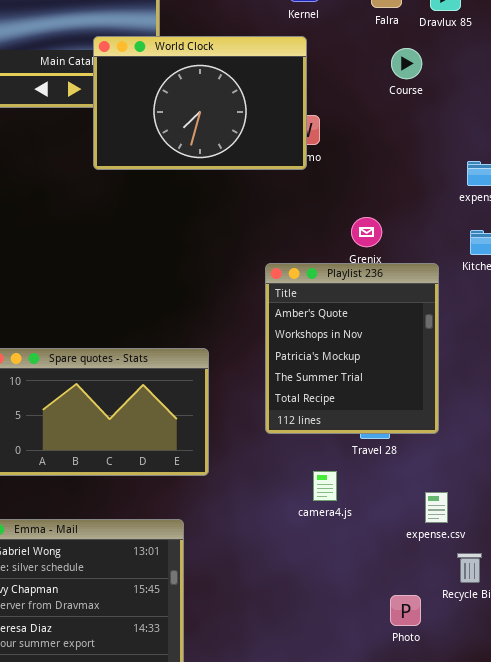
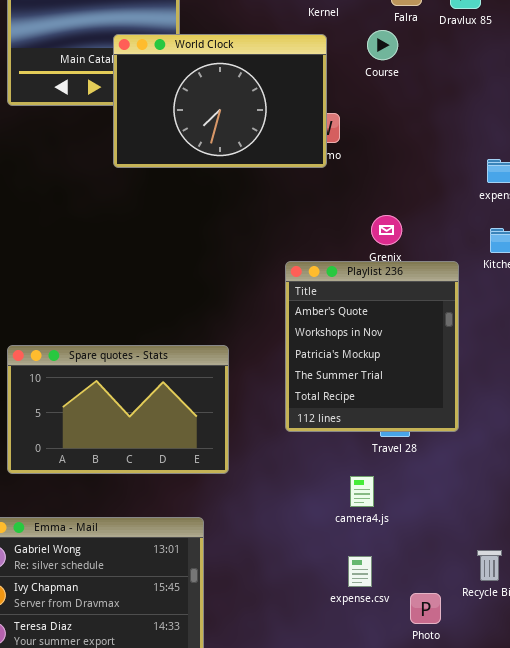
Course: [391,48,422,79] -> [367,30,398,60], moved
camera4.js: [313,471,337,501] -> [350,476,374,507], moved
expense.csv: [425,492,448,523] -> [348,556,372,587], moved

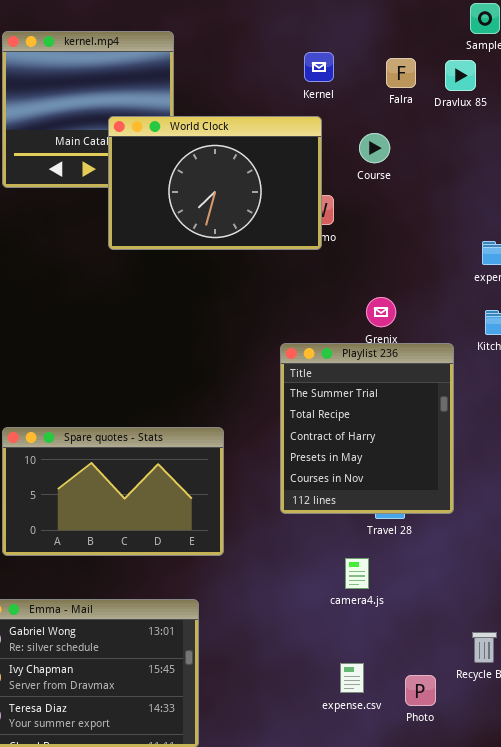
Course: [367,30,398,60] -> [359,133,390,163], moved
Playlist 236: [285,261,459,432] -> [280,343,454,514], scrolled down 3 rows
expense.csv: [348,556,372,587] -> [340,663,364,693], moved

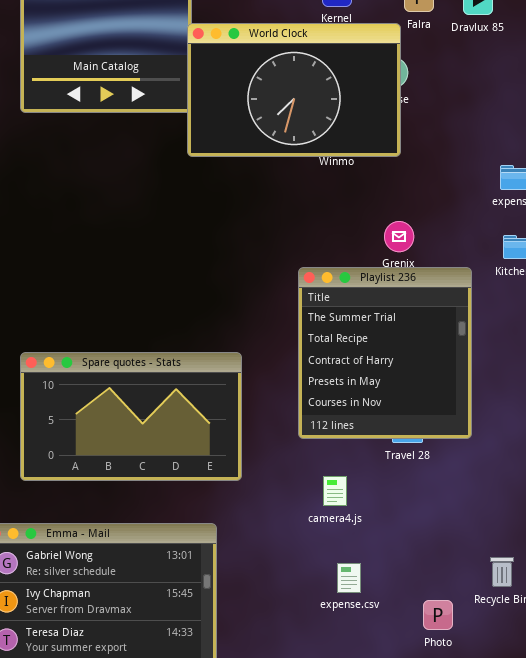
World Clock: [108,116,322,250] -> [187,23,401,157], moved
camera4.js: [345,558,369,589] -> [323,476,347,506], moved
expense.csv: [340,663,364,693] -> [337,563,361,593], moved

